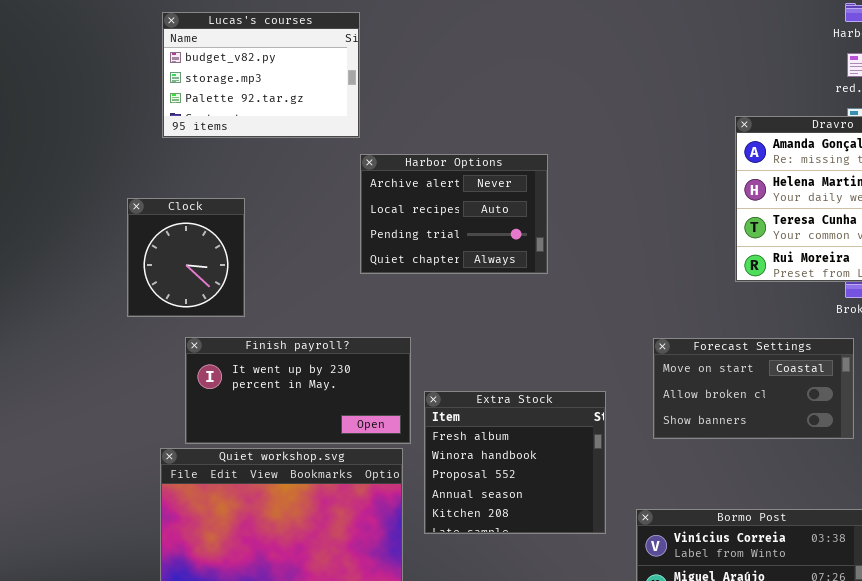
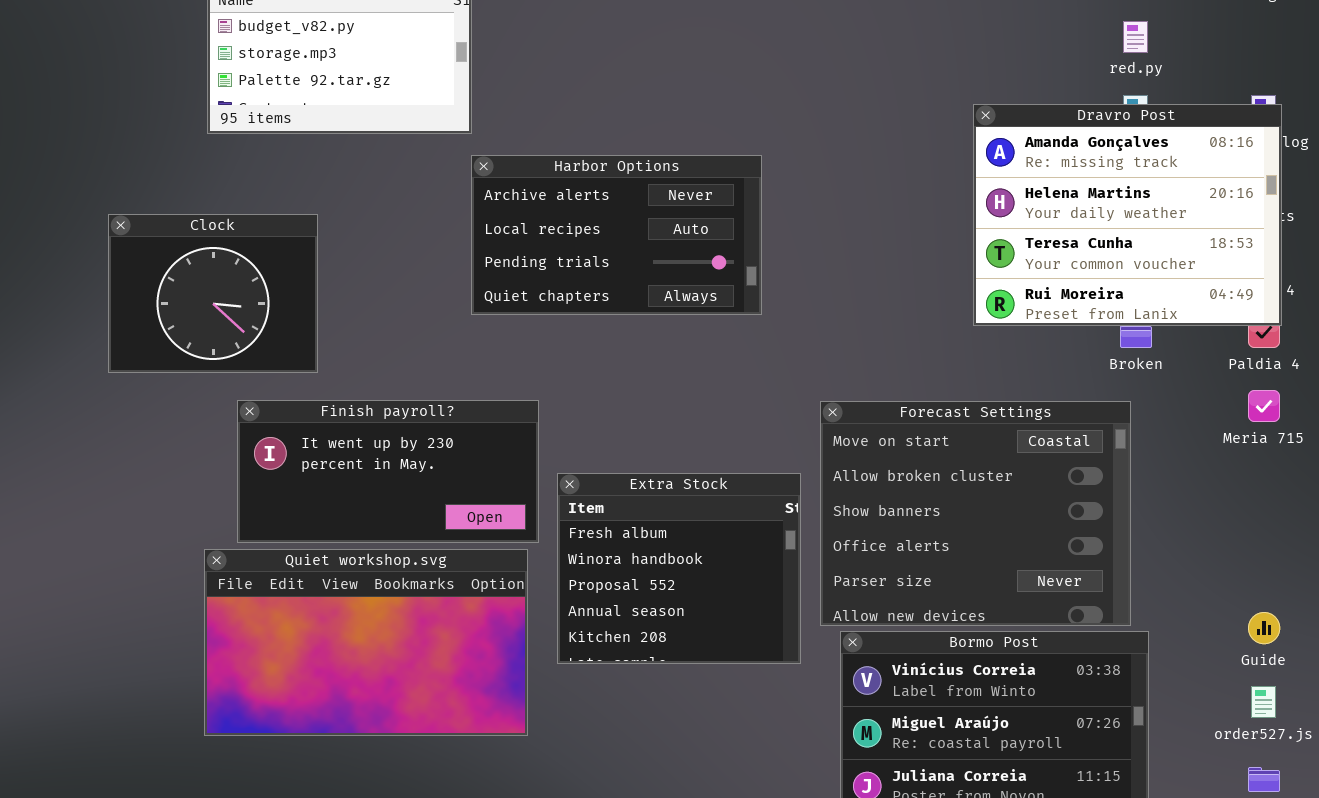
Harbor Options: [360,154,548,274] -> [471,155,762,315], resized
Clock: [127,198,245,317] -> [108,214,318,373], resized
Forecast Settings: [653,338,854,439] -> [820,401,1131,626], resized

